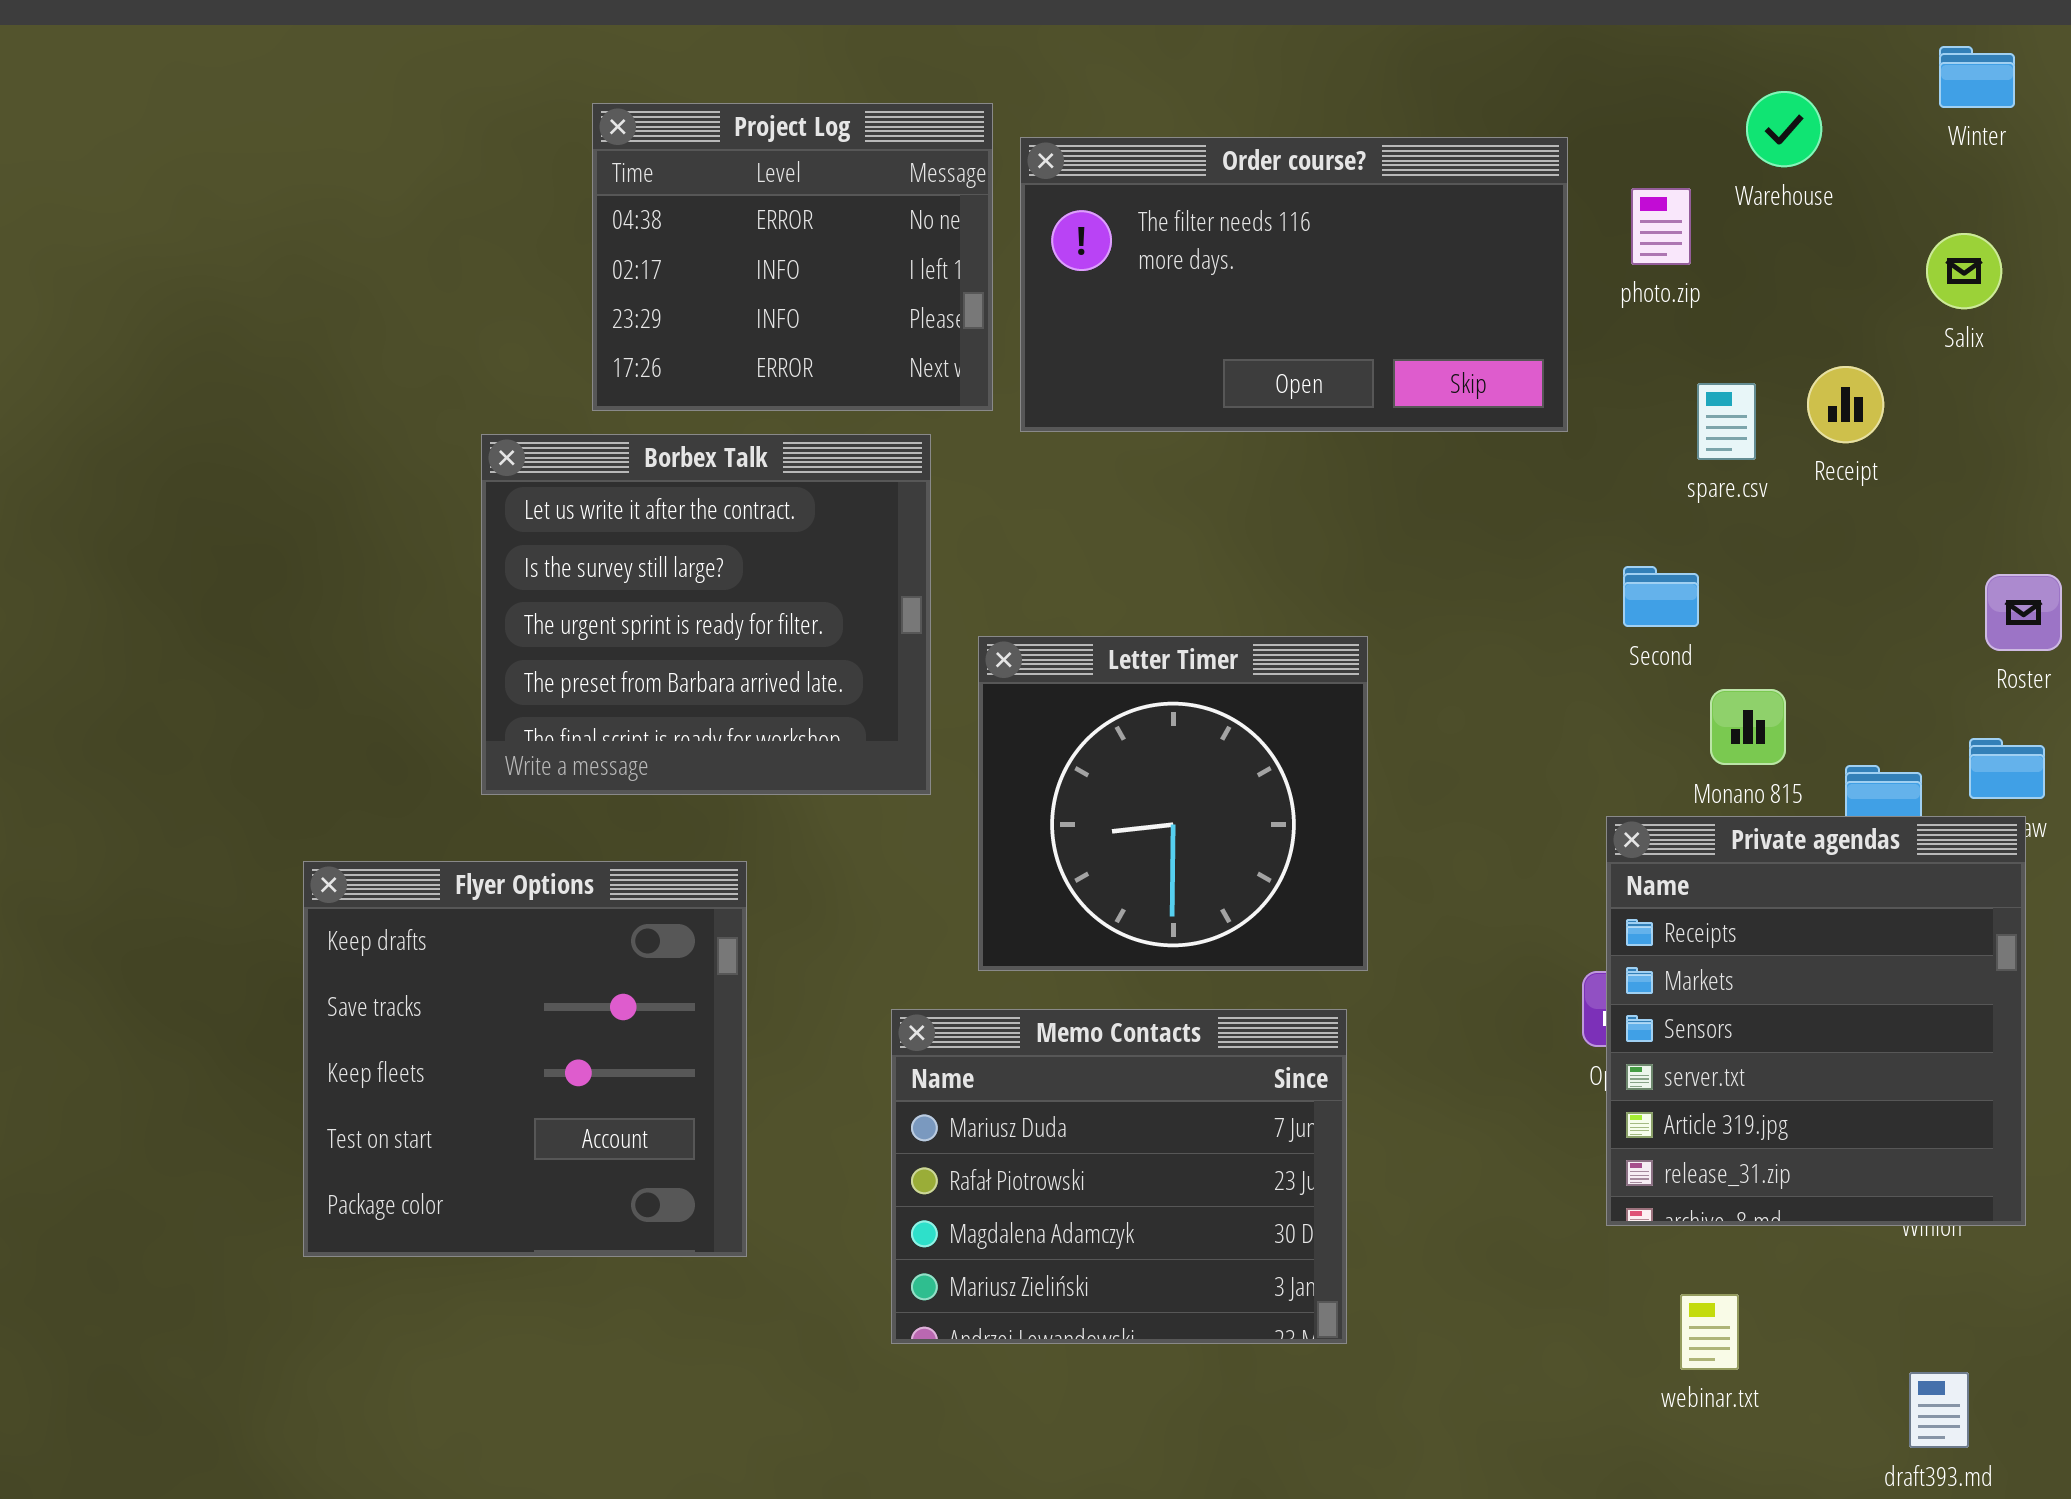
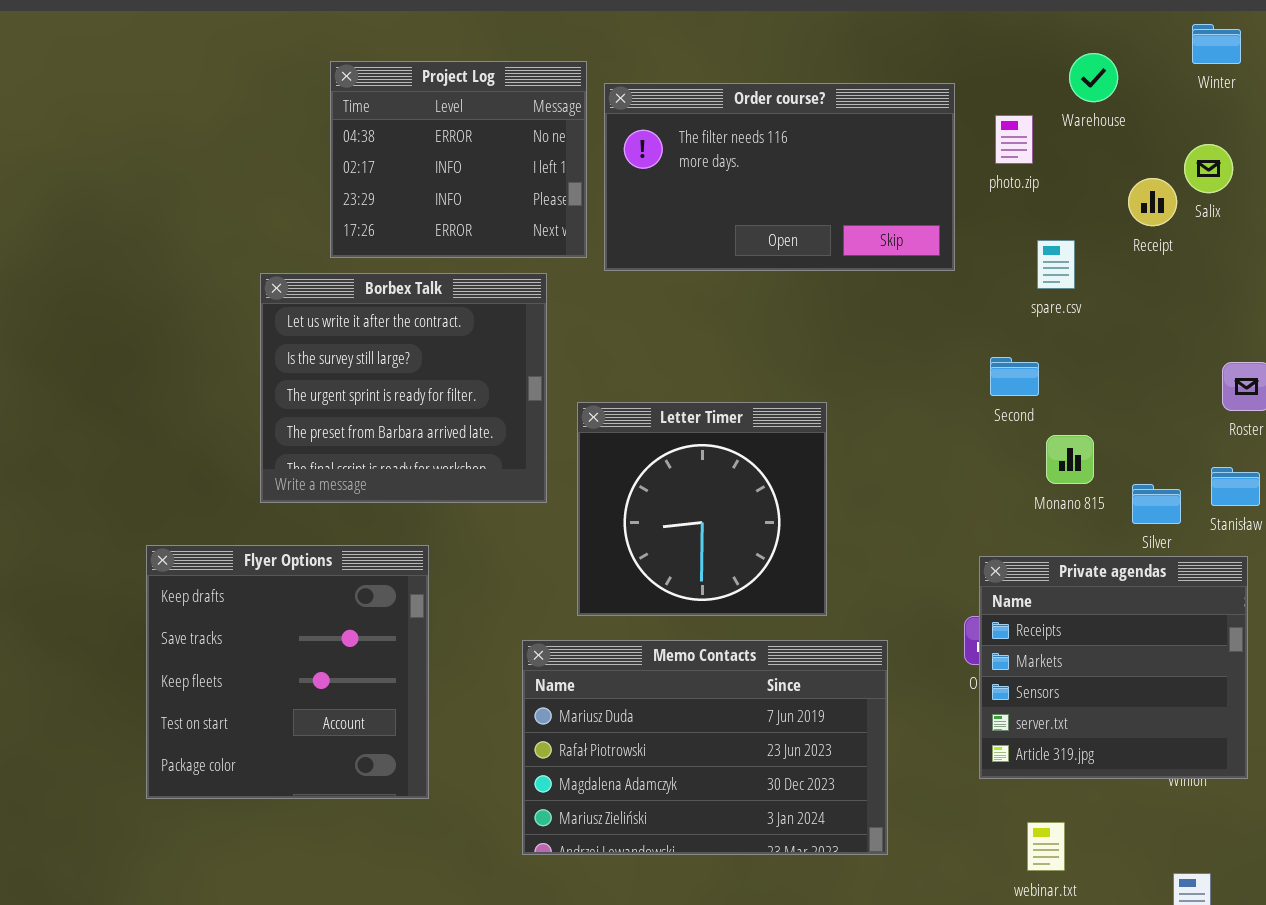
Receipt: [1807,366,1884,443] -> [1128,178,1177,226], moved
Private agendas: [1606,816,2026,1226] -> [979,556,1248,779], resized
Memo Contacts: [891,1009,1347,1344] -> [522,640,888,855], resized

